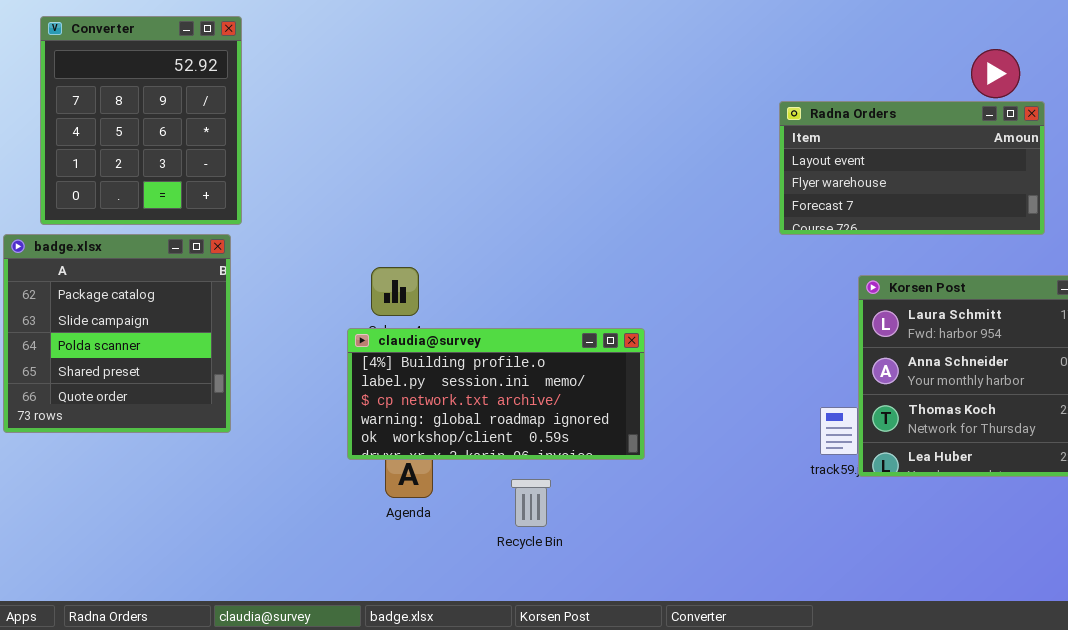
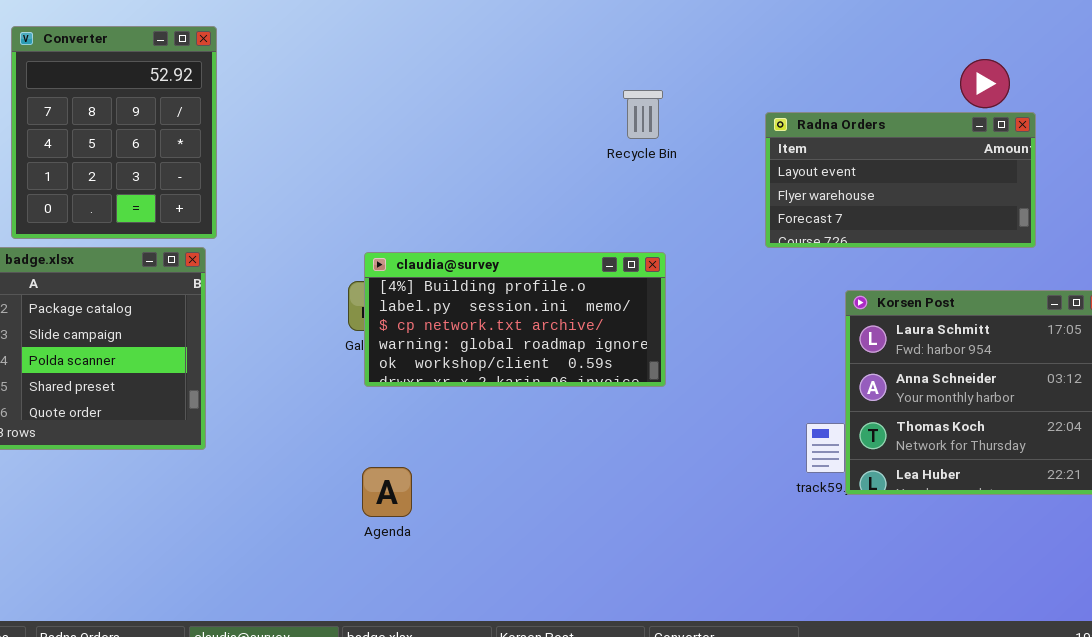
claudia@survey: [347,328,645,460] -> [364,252,666,387], moved
Recycle Bin: [511,479,551,527] -> [623,90,663,139], moved

